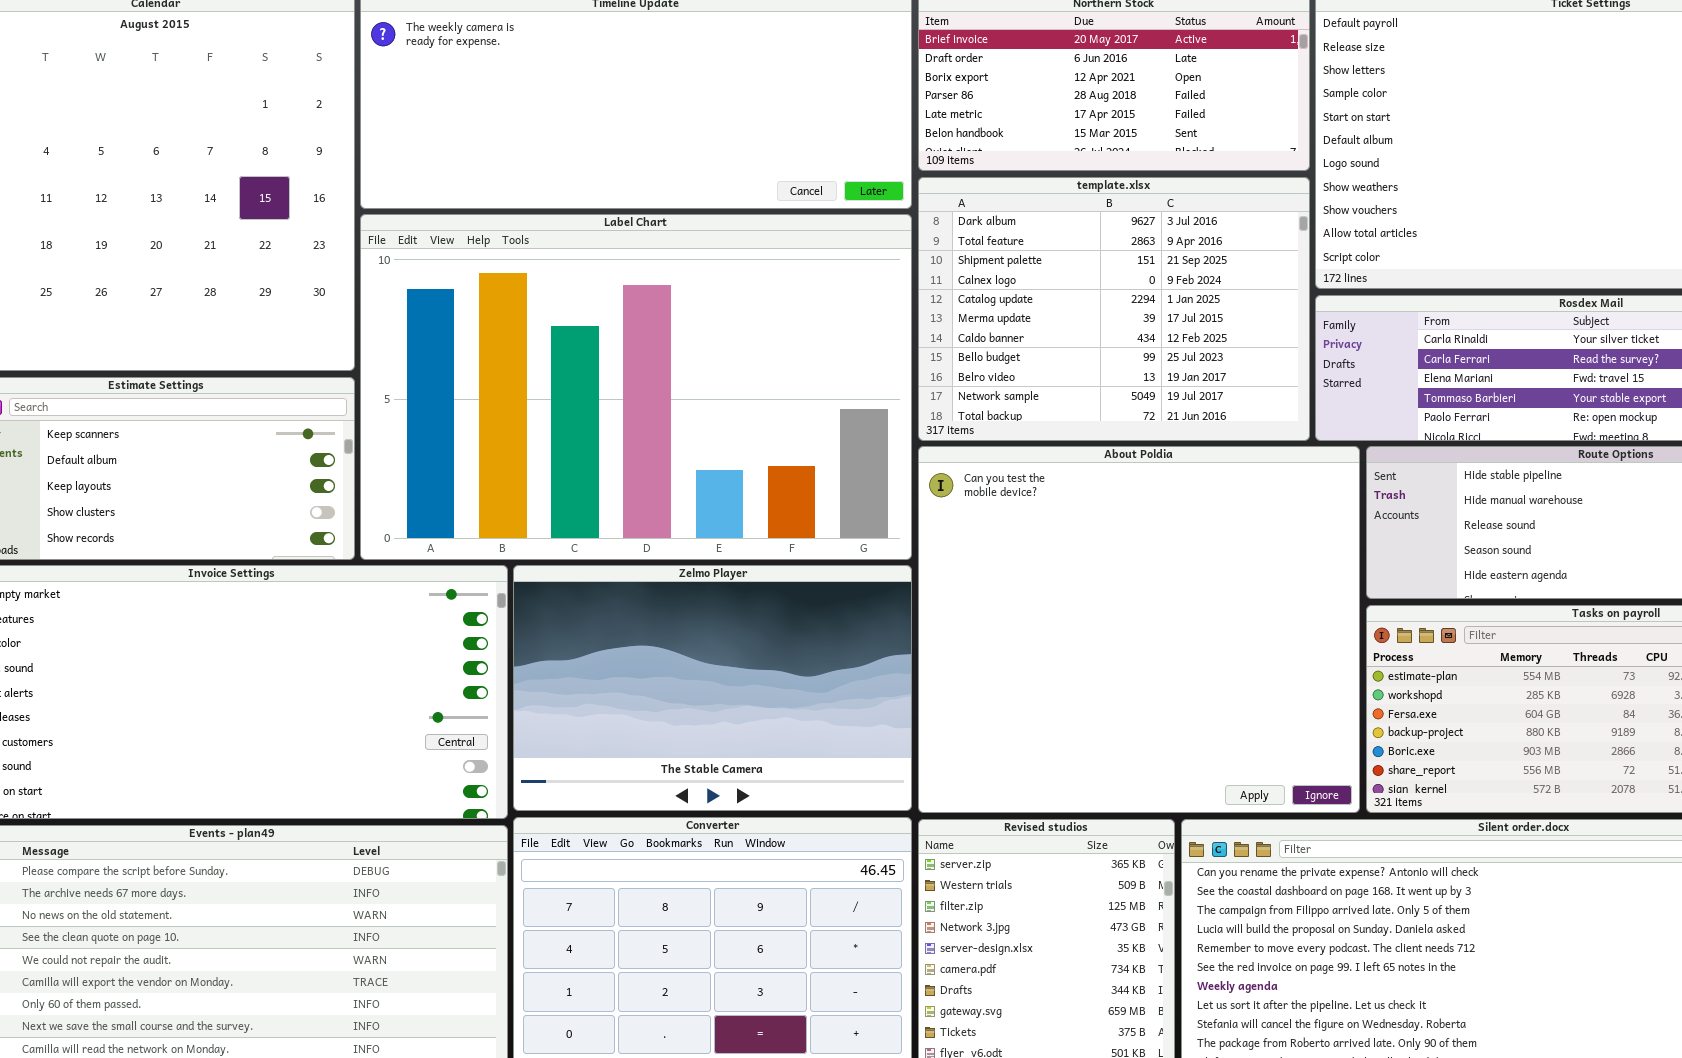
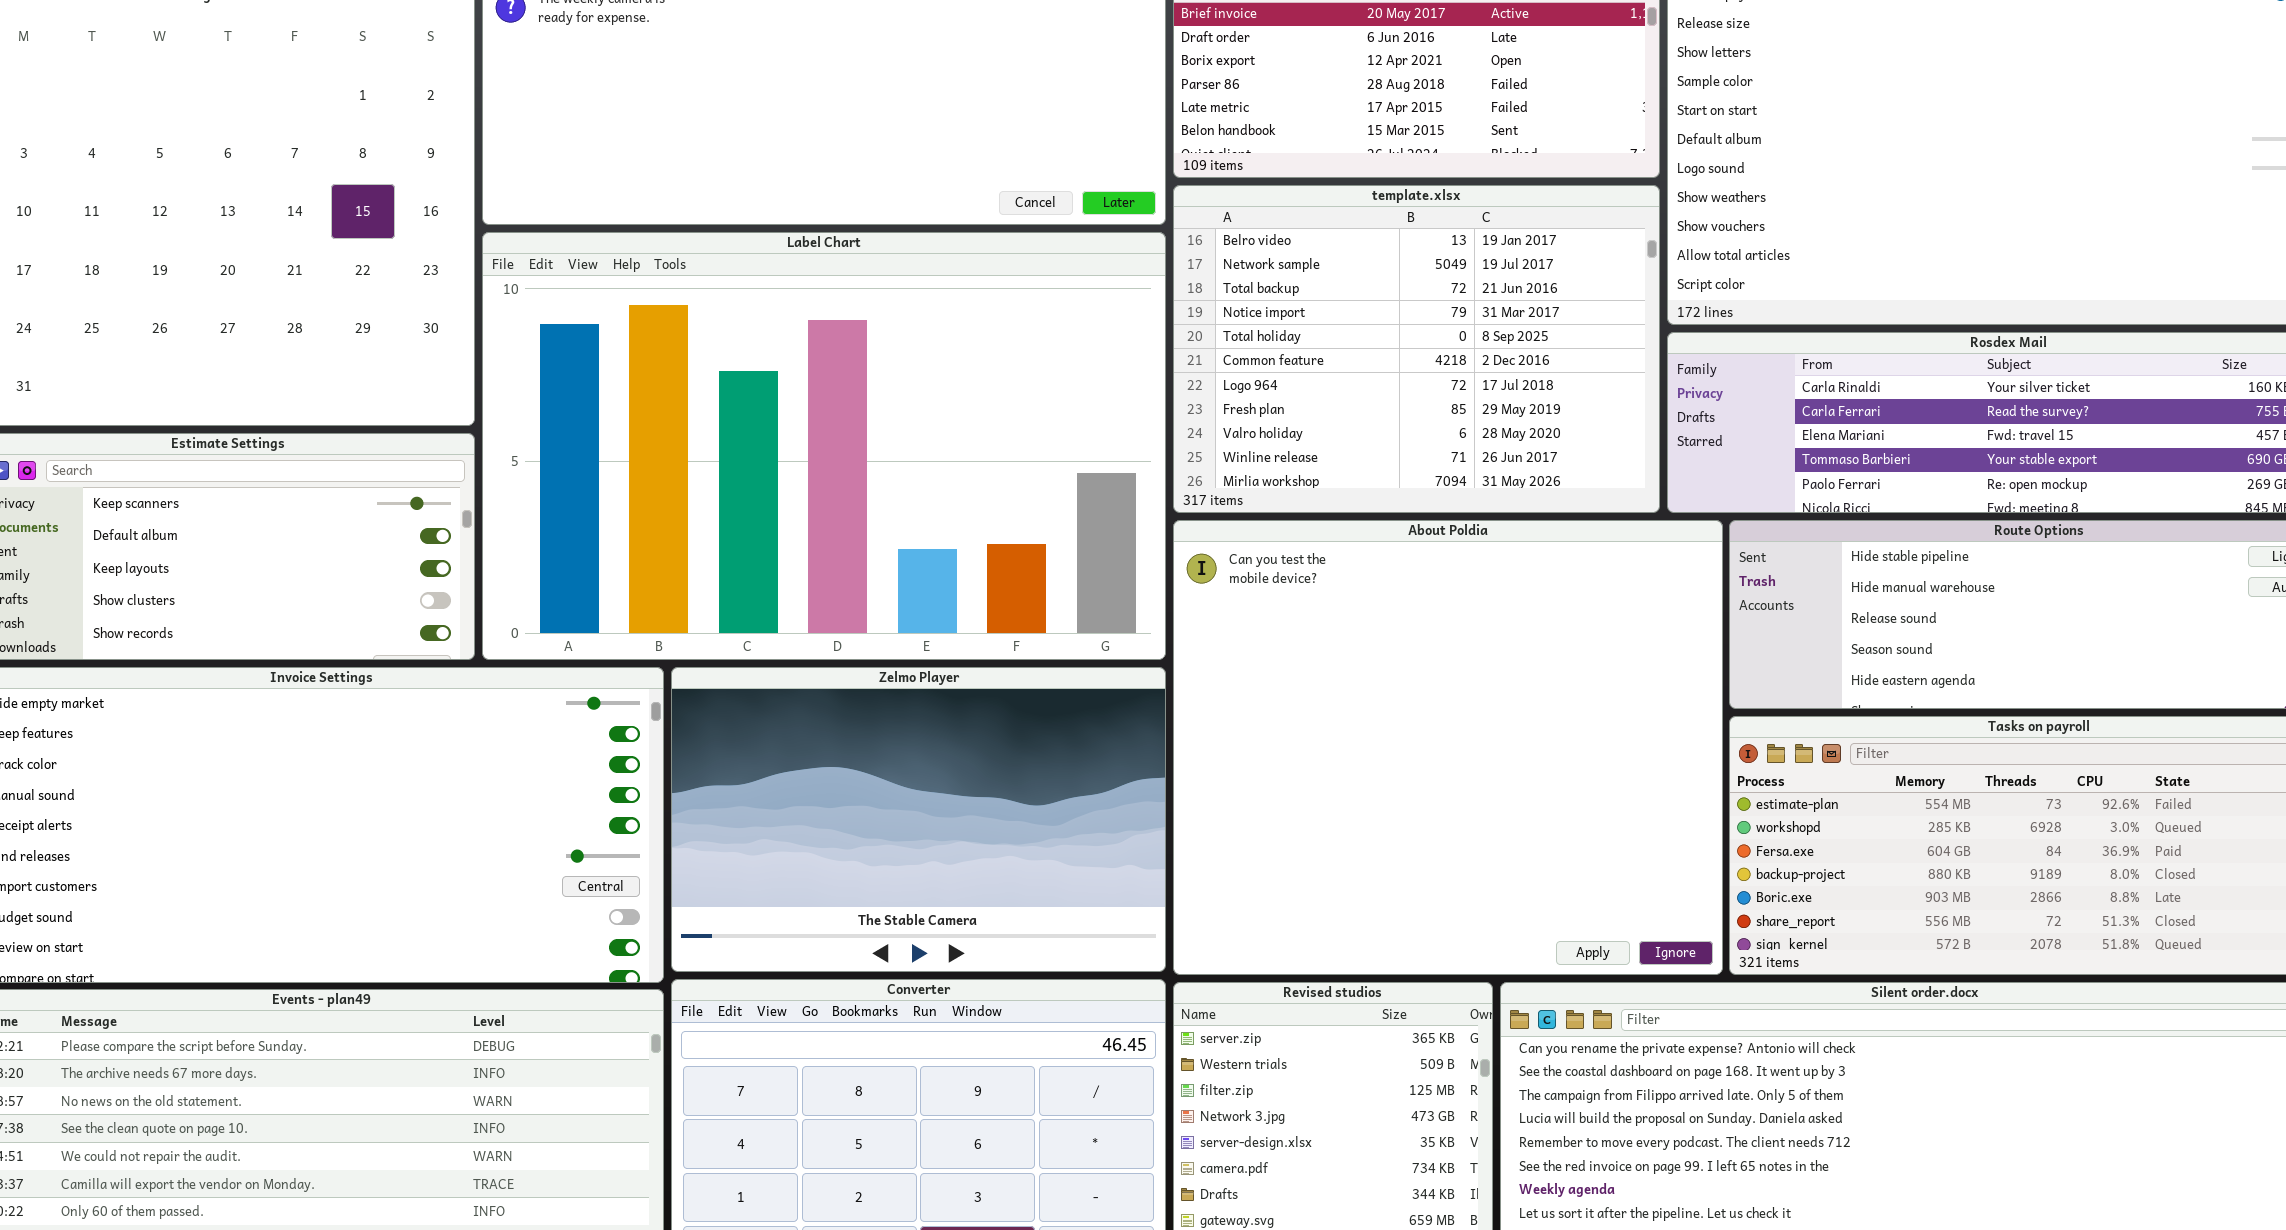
template.xlsx: [918,177,1310,441] -> [1173,185,1660,513], scrolled down 8 rows

